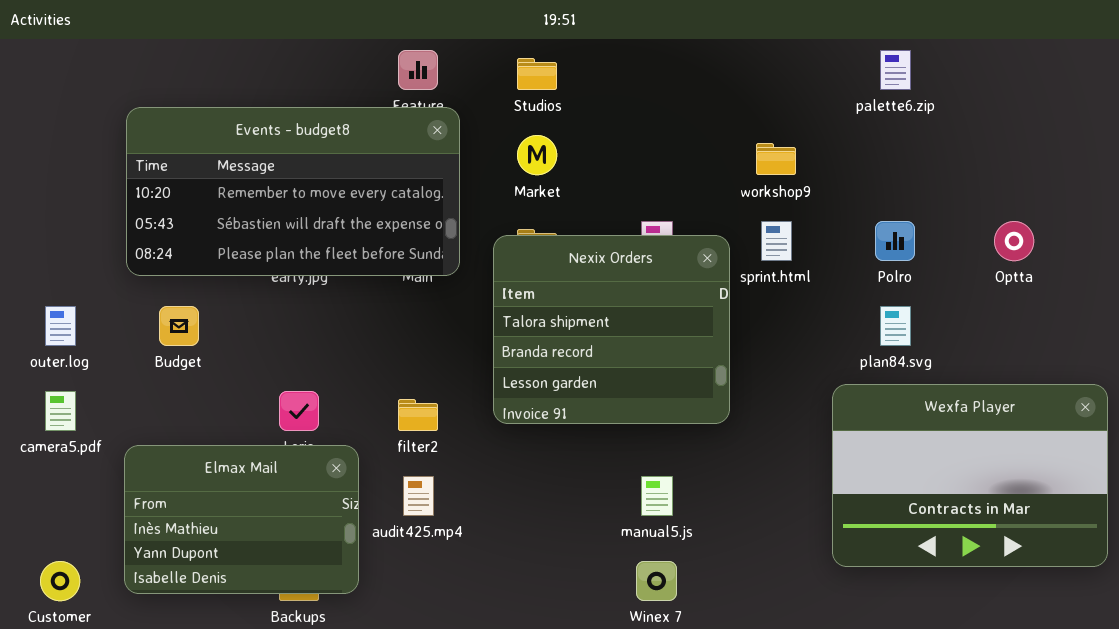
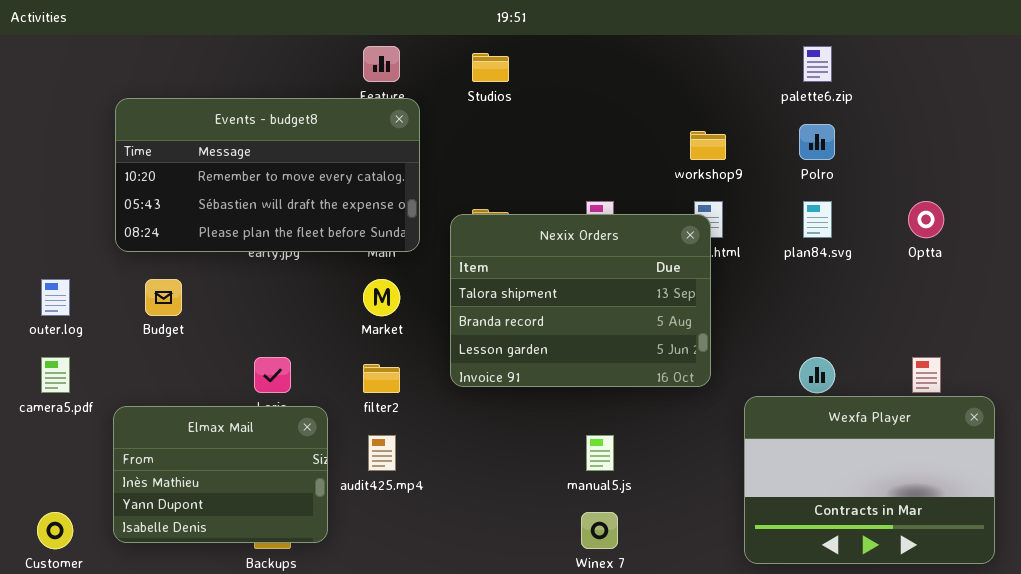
Market: [517,135,557,175] -> [363,279,400,316], moved
Polro: [875,221,915,261] -> [799,124,835,160], moved
Nexix Orders: [493,235,730,424] -> [450,214,711,387], resized
plan84.svg: [880,306,911,346] -> [803,201,832,238], moved
Wexfa Player: [832,384,1108,567] -> [744,396,995,564], moved

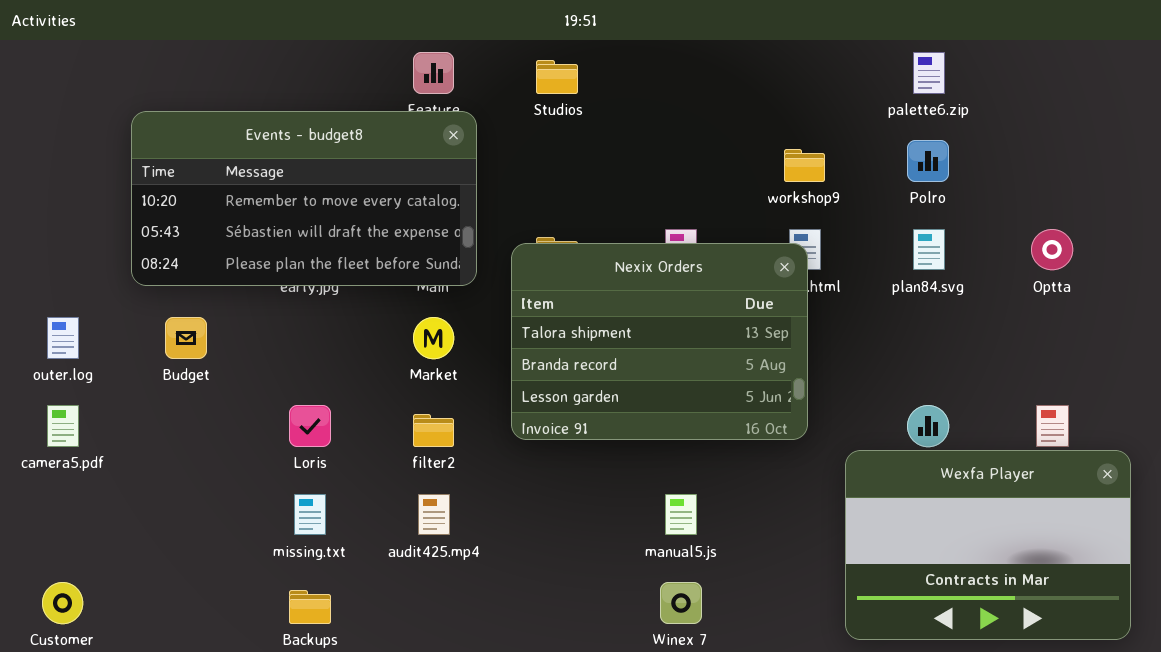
Elmax Mail: [113,406,328,543] -> none, closed

